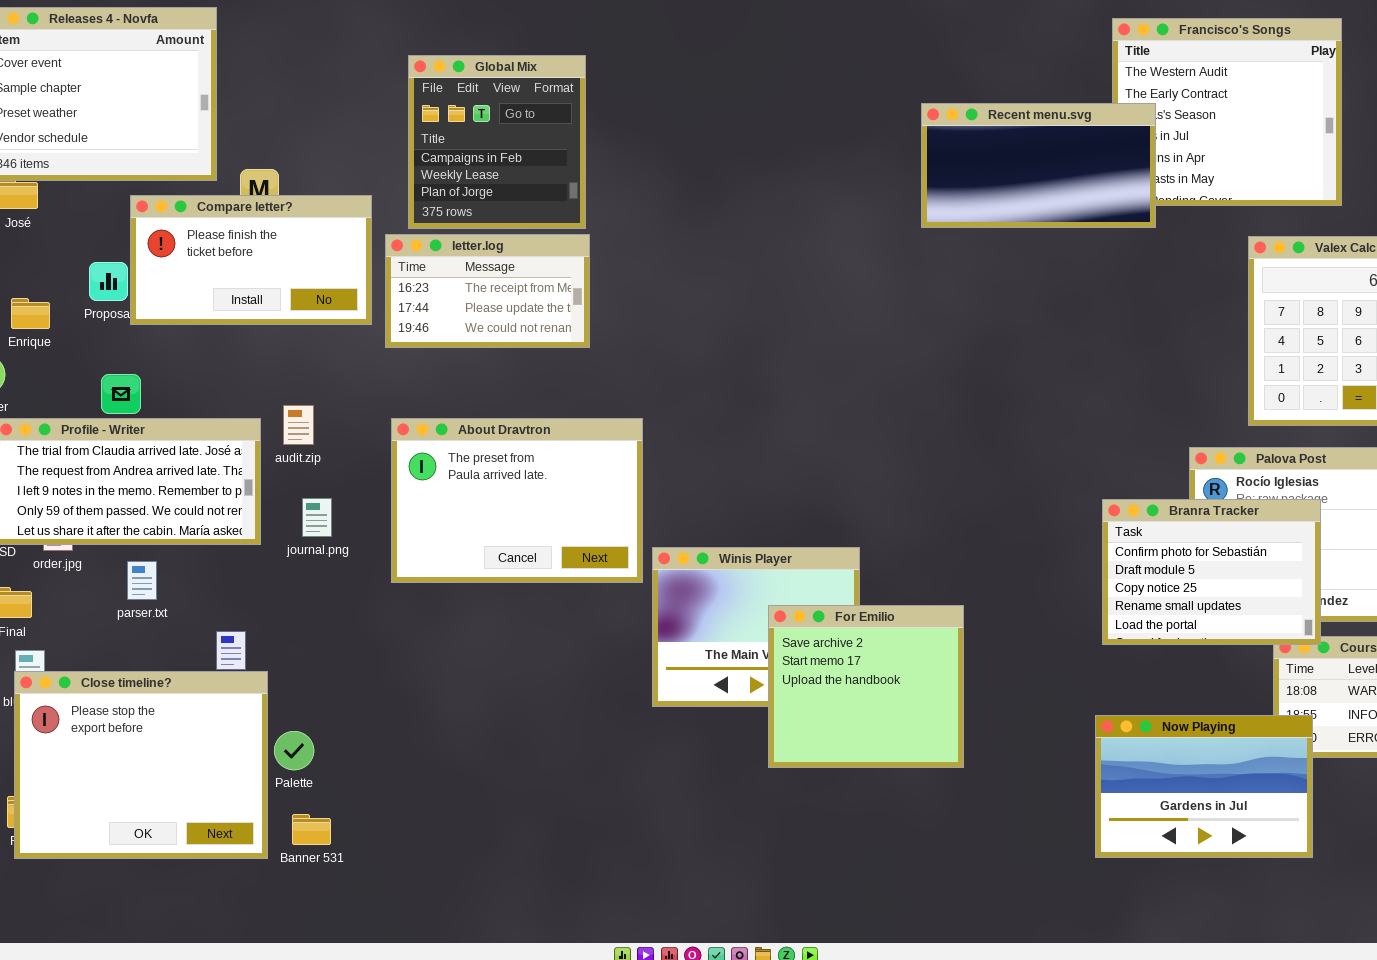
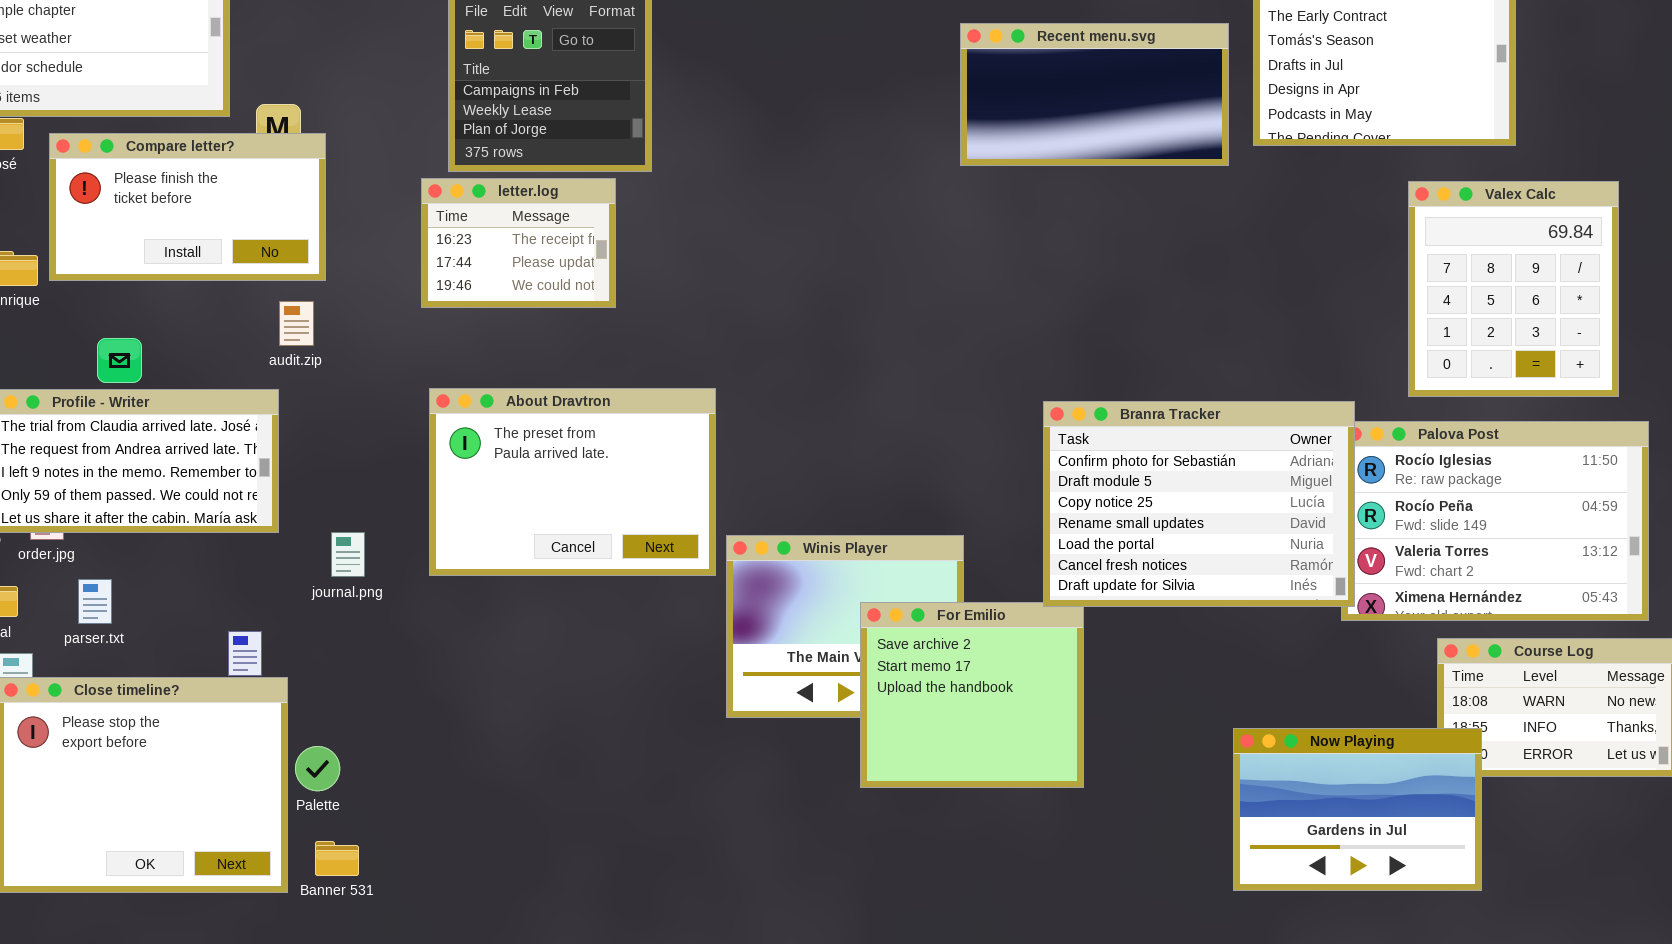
Recent menu.svg: [921,103,1156,228] -> [960,23,1229,166], moved
Compare letter?: [130,195,372,325] -> [49,133,326,281], moved
letter.log: [385,234,590,348] -> [421,178,616,308], resized
audit.zip: [283,405,314,445] -> [279,301,314,346], moved
journal.png: [302,498,332,537] -> [331,532,365,577], moved
Branra Tracker: [1102,499,1321,645] -> [1043,401,1355,607], moved, resized
parser.txt: [127,561,157,600] -> [78,579,112,624], moved

